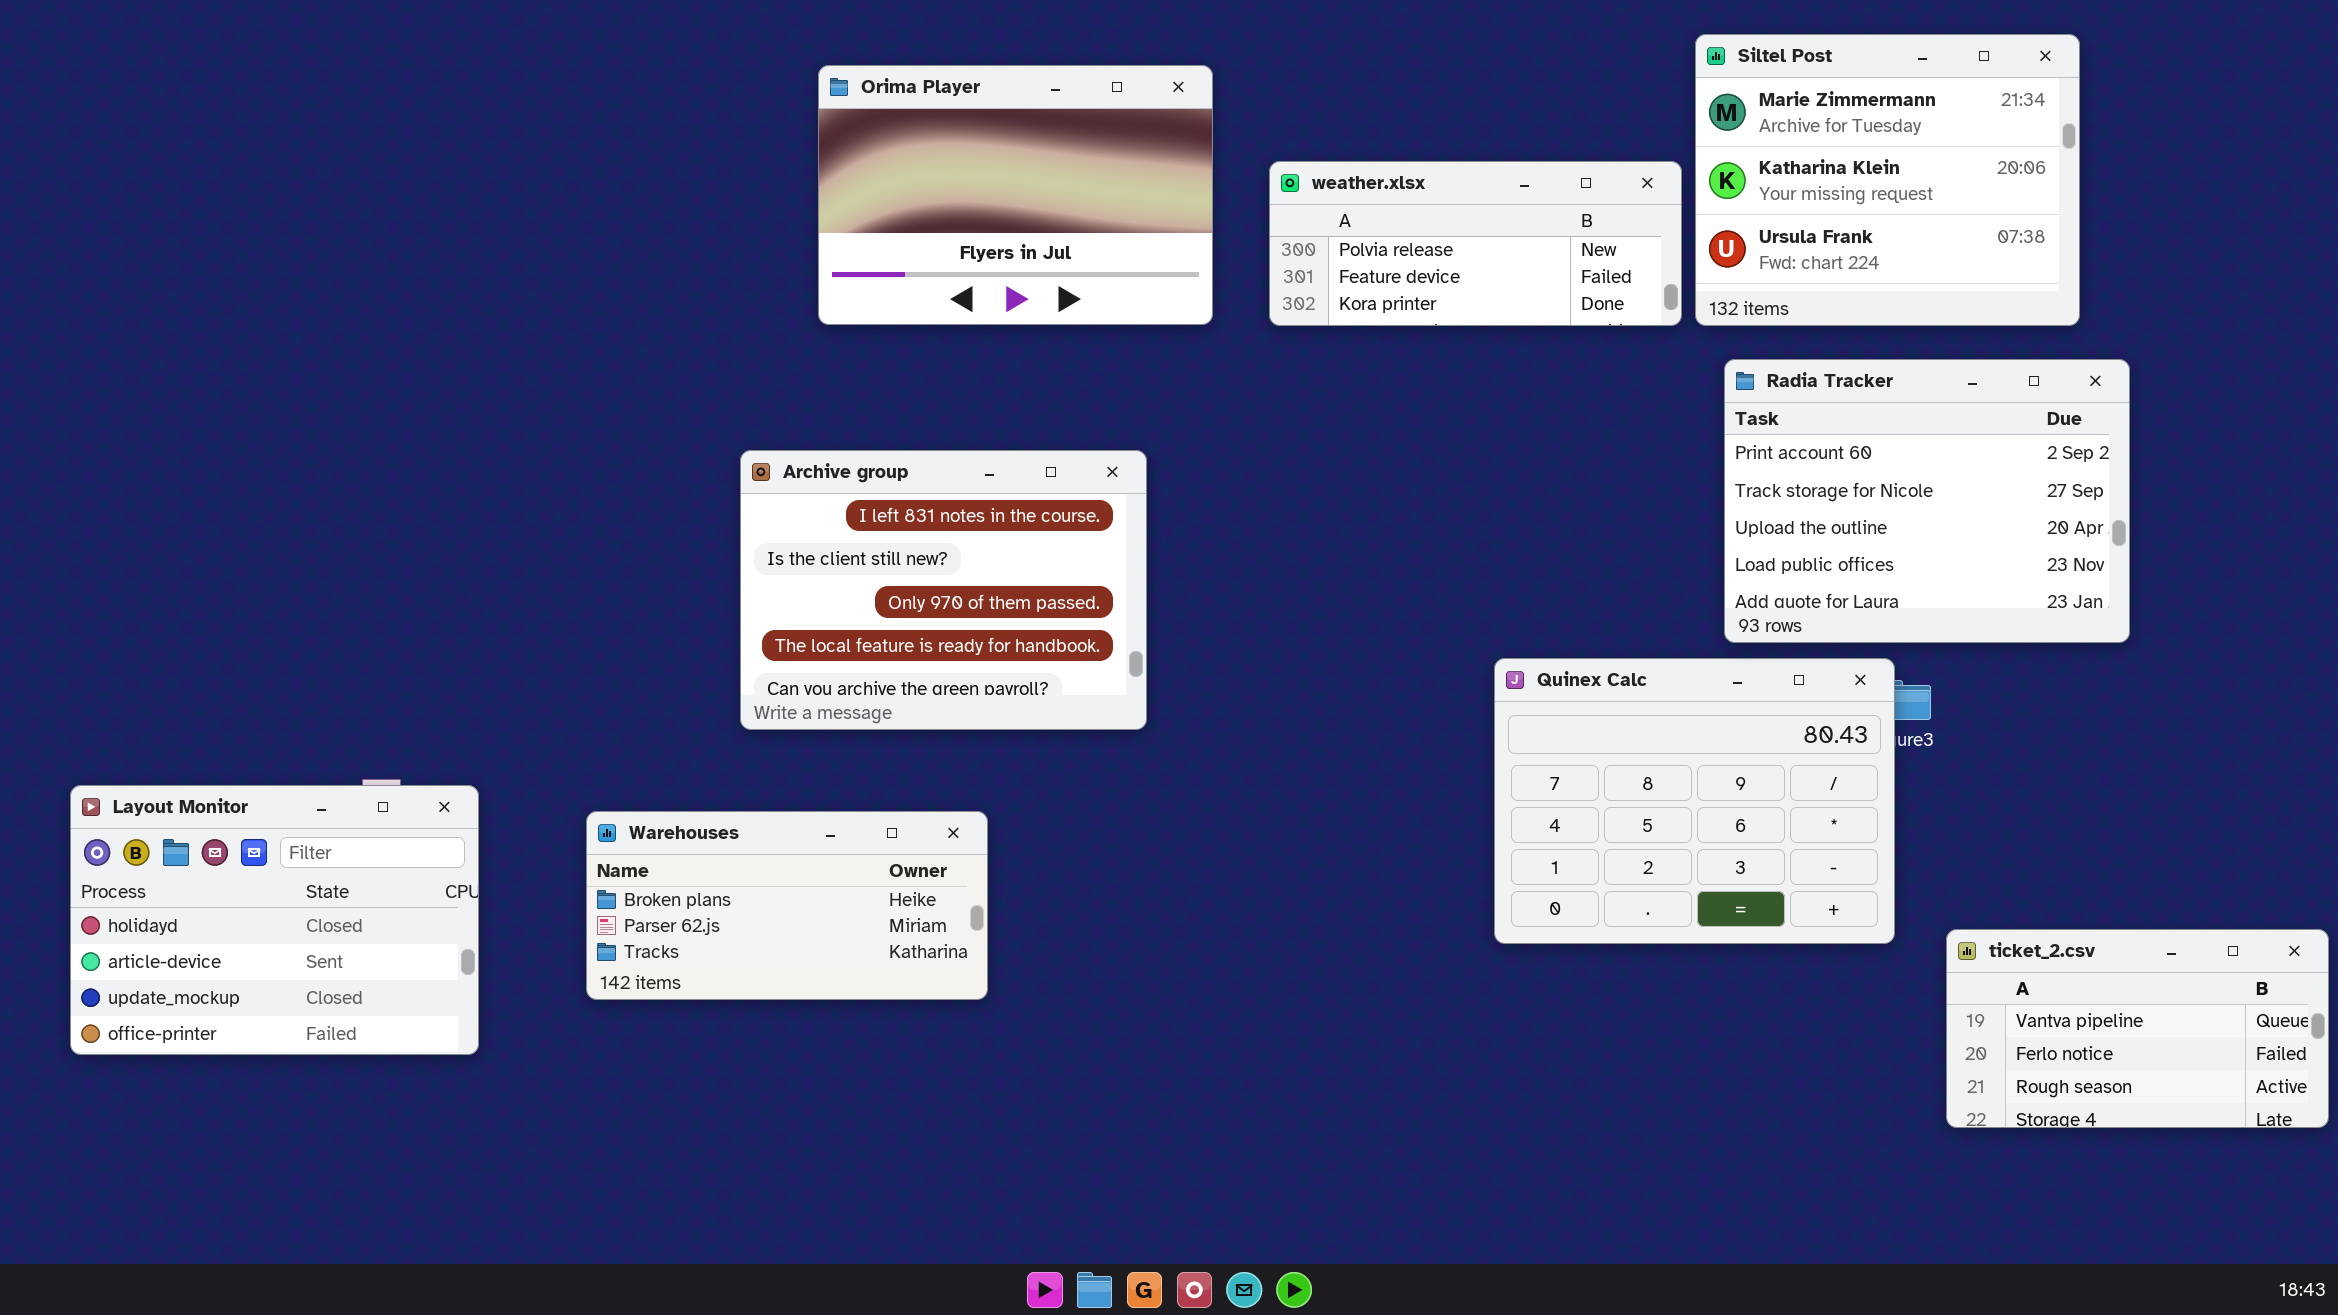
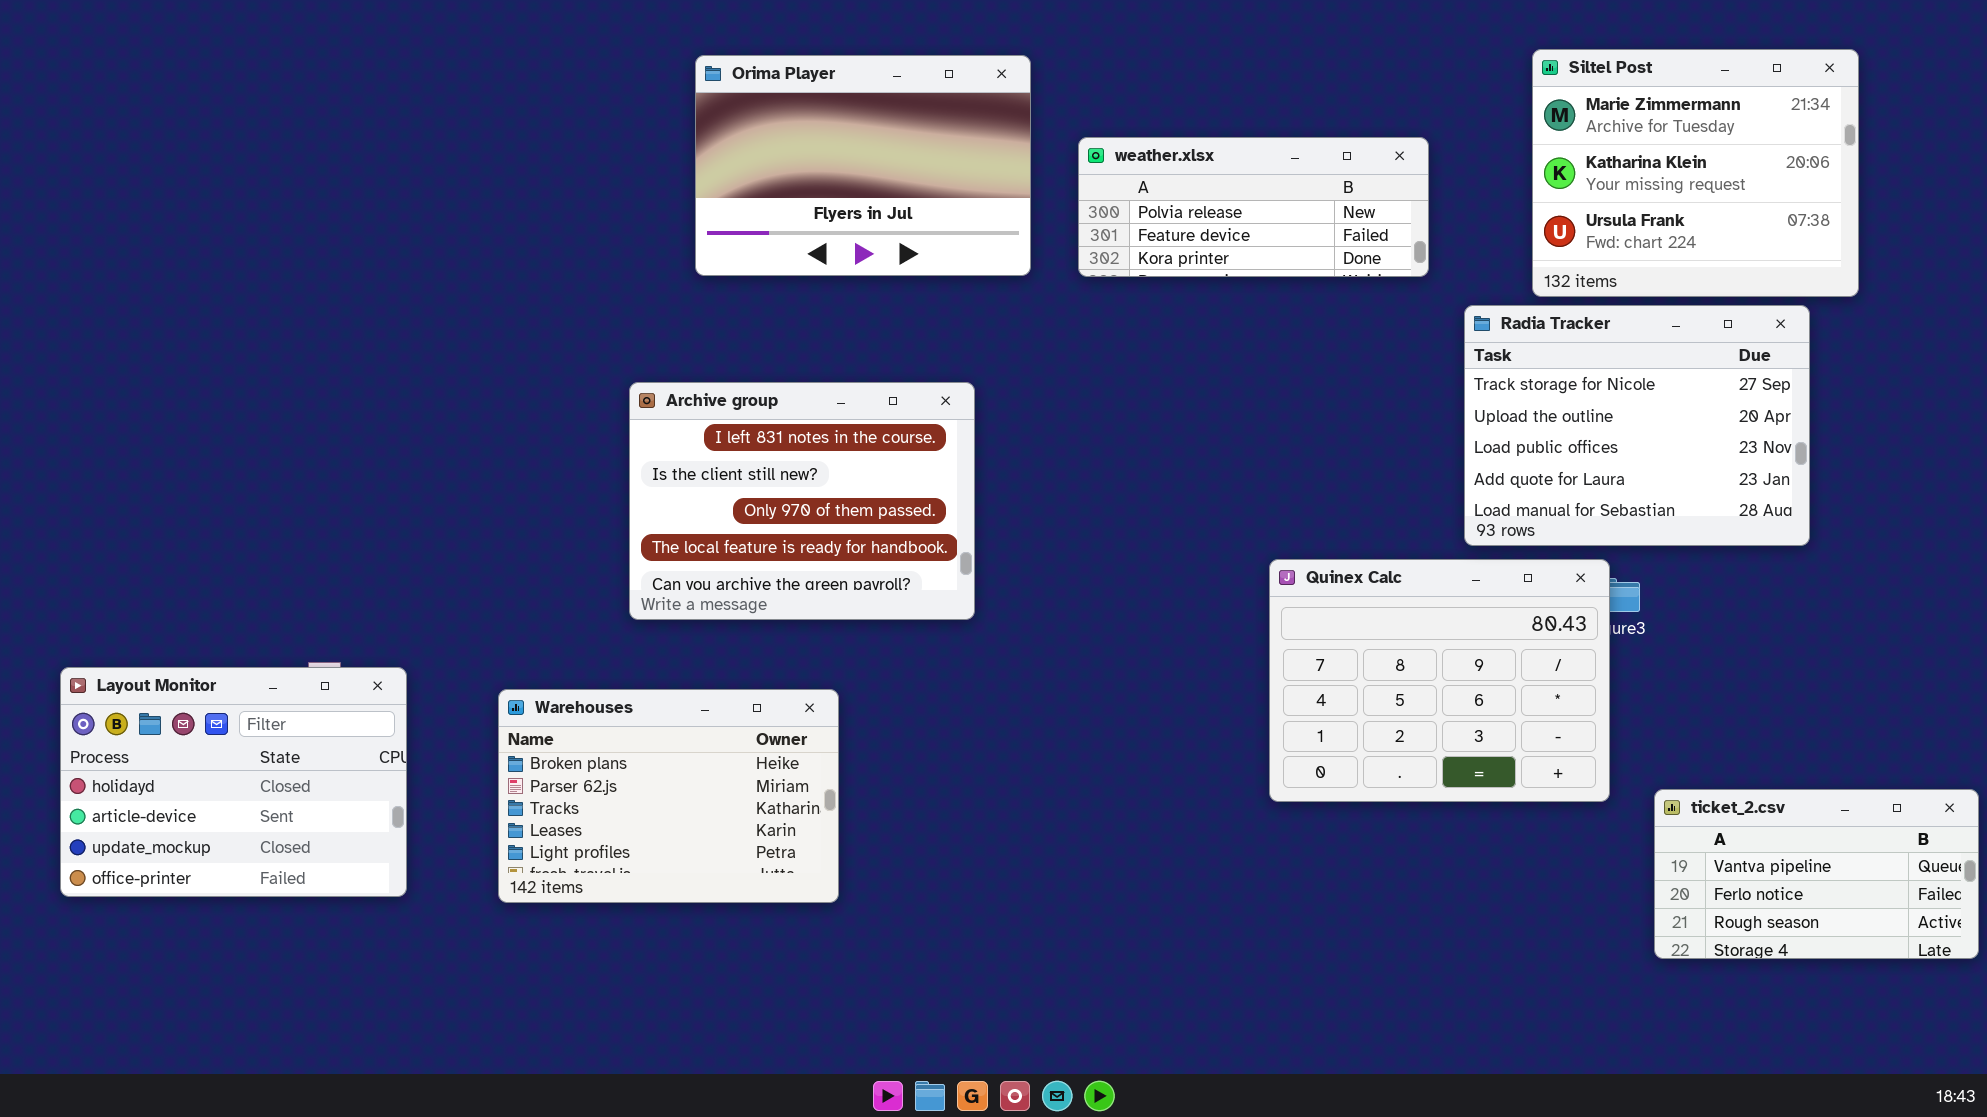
Siltel Post: [1695,34,2080,326] -> [1532,49,1859,297], moved
Radia Tracker: [1724,359,2130,643] -> [1464,305,1810,546], scrolled down 1 row
Warehouses: [586,811,988,1000] -> [498,689,839,903], resized

